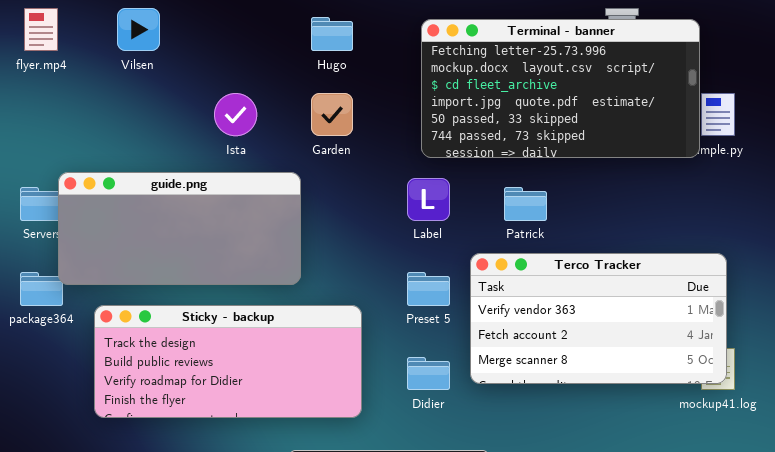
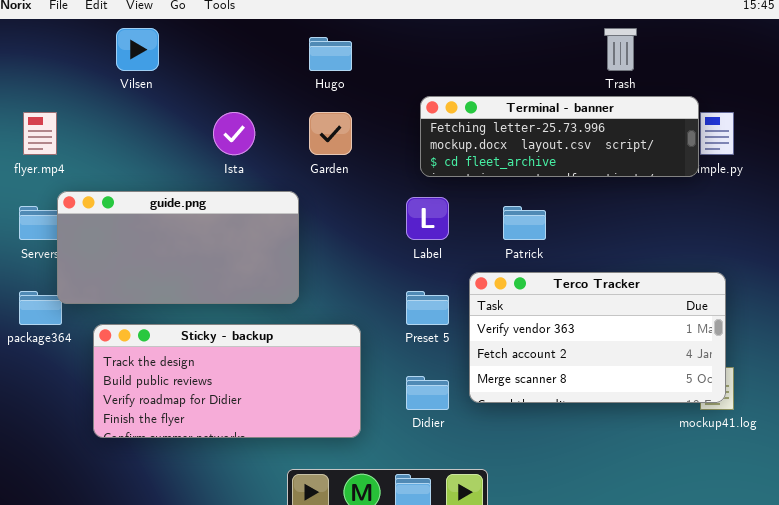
flyer.mp4: [24,8,58,51] -> [23,112,57,155], moved
Terminal - banner: [421,19,700,158] -> [420,96,699,177], resized

